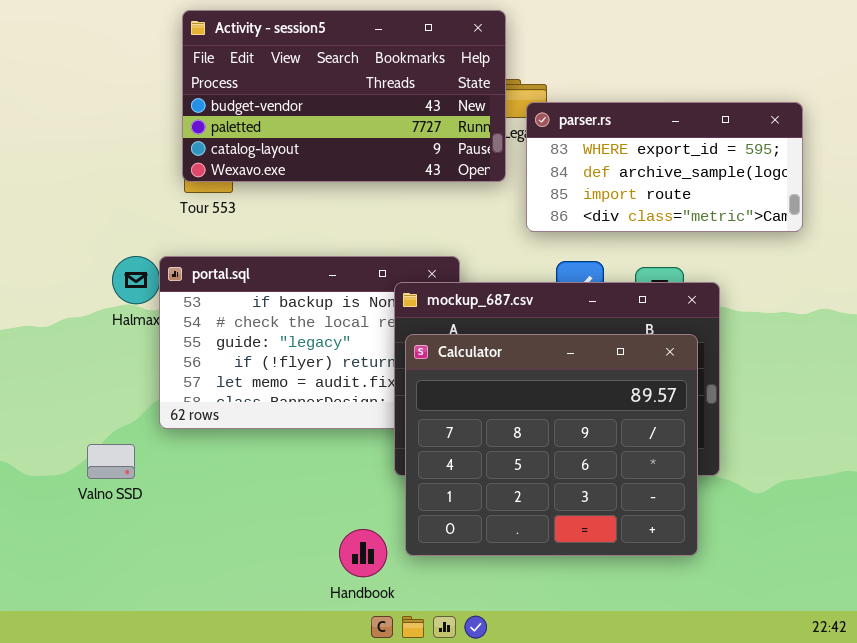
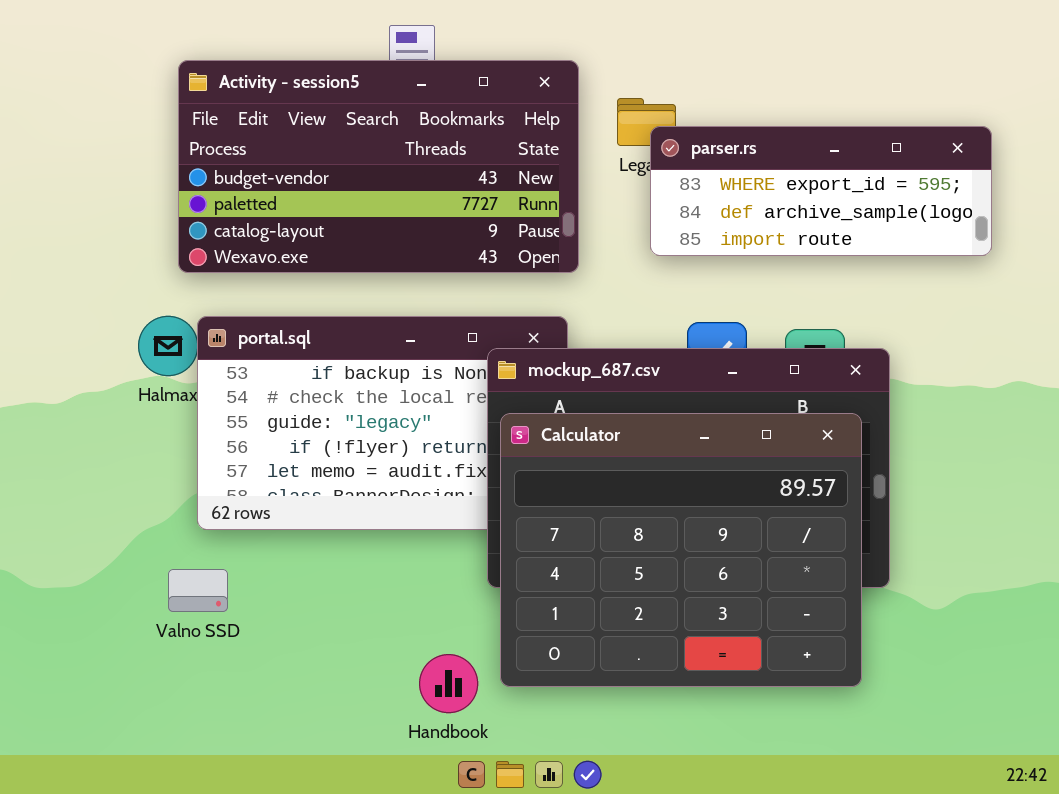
Activity - session5: [182,10,506,182] -> [178,60,579,273], moved
parser.rs: [526,102,803,232] -> [650,126,992,256], resized
Valno SSD: [87,444,135,479] -> [168,569,228,612], moved

